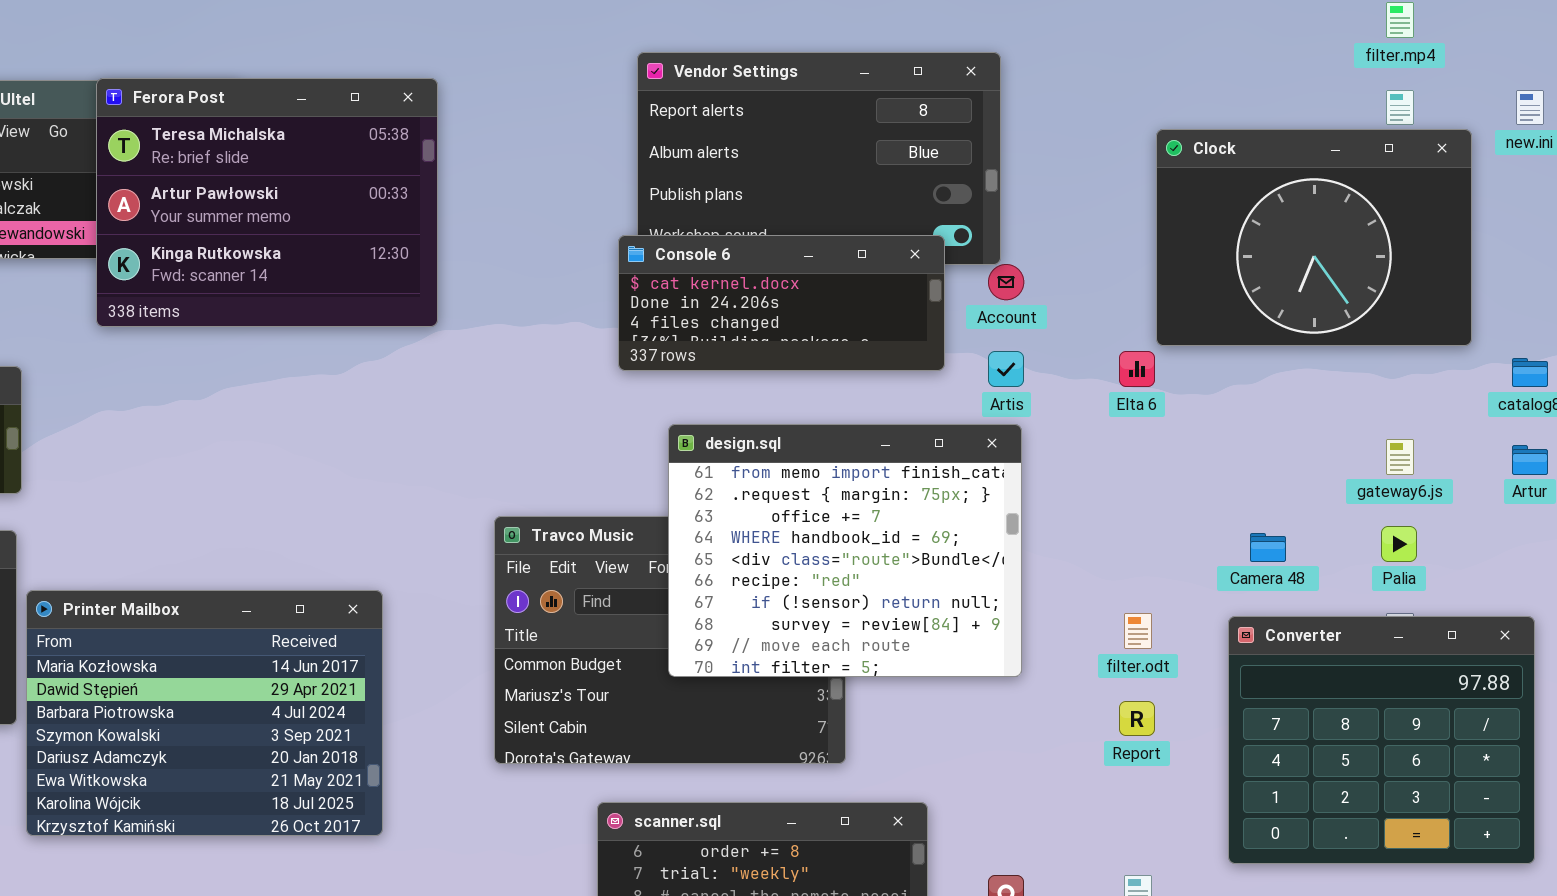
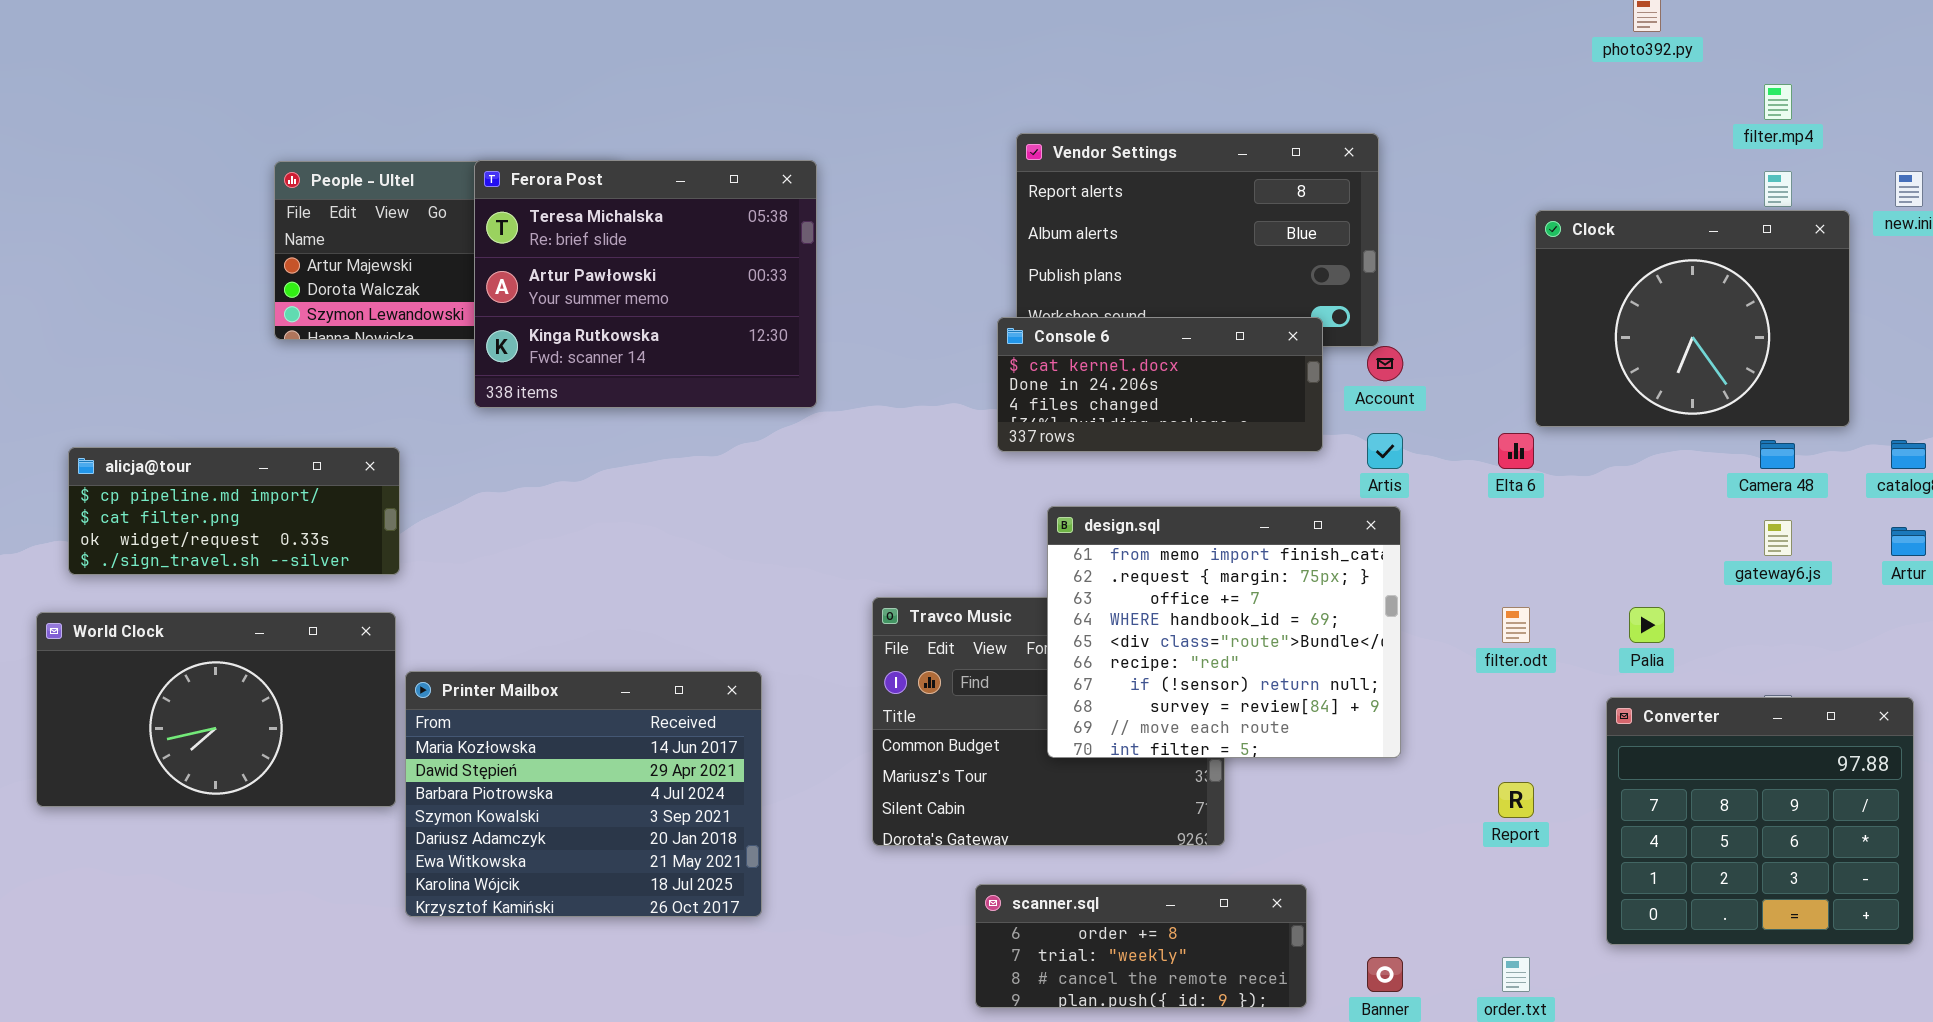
Palia: [1381,526,1417,562] -> [1629,607,1665,643], moved
Camera 48: [1250,533,1286,562] -> [1760,440,1795,469], moved
filter.odt: [1124,613,1152,649] -> [1502,607,1530,643], moved

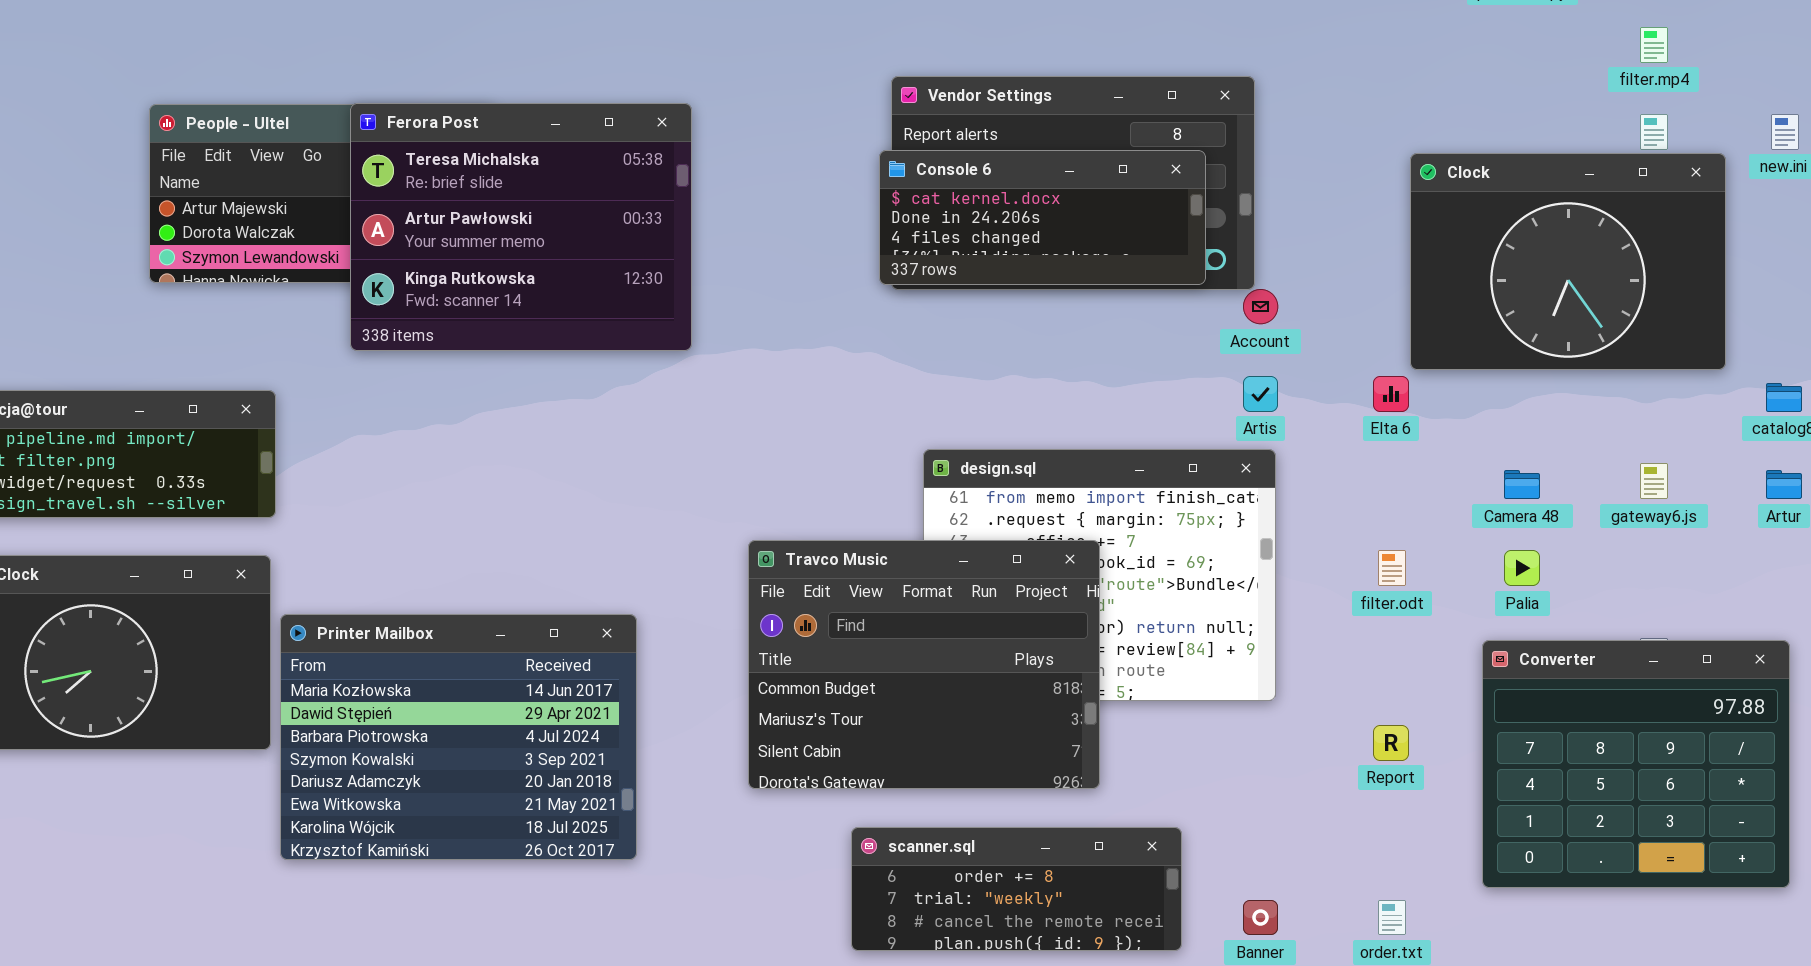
Console 6: [997,317,1323,452] -> [879,150,1206,285], moved
Camera 48: [1760,440,1795,469] -> [1504,470,1540,499], moved
Travco Music: [872,597,1225,846] -> [748,540,1100,789], raised

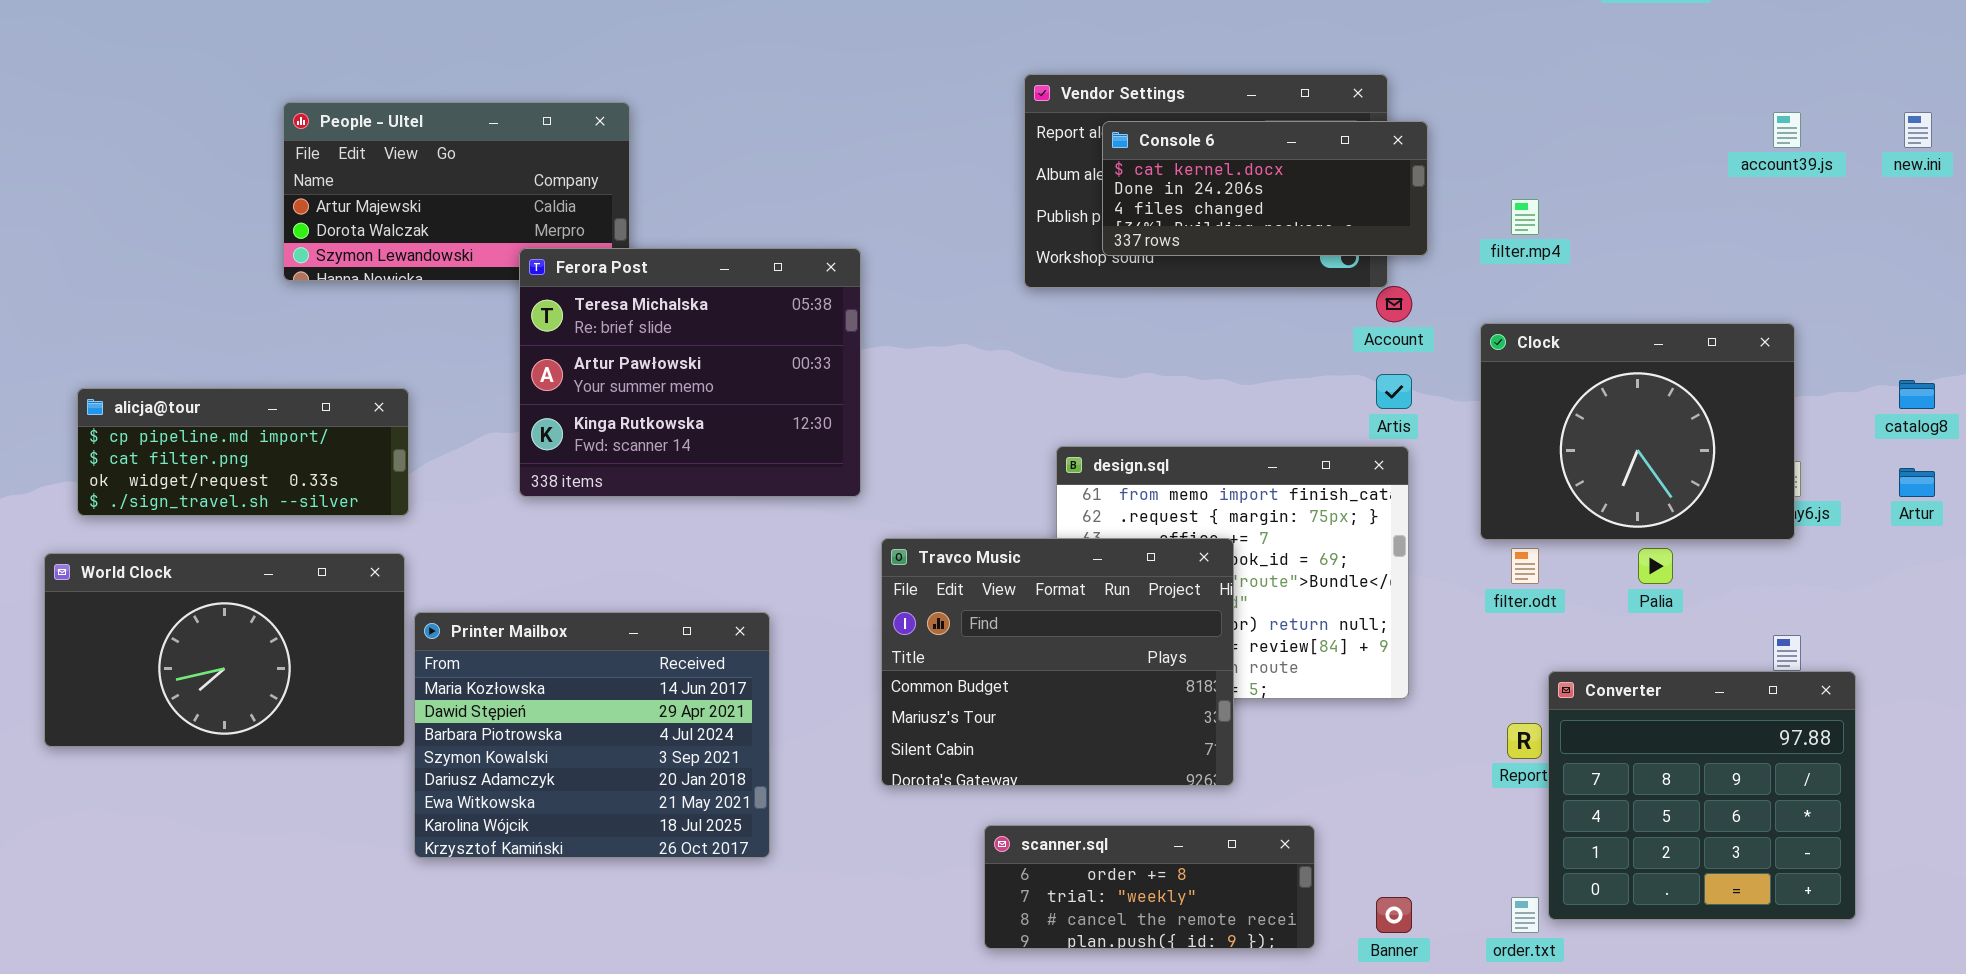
filter.mp4: [1640,27,1668,63] -> [1511,199,1539,235], moved
Ferora Post: [350,103,692,351] -> [519,248,861,497], moved
Console 6: [879,150,1206,285] -> [1102,121,1428,256], moved
Clock: [1410,153,1726,370] -> [1480,323,1795,540], moved
Converter: [1482,640,1790,888] -> [1548,671,1856,920], moved

